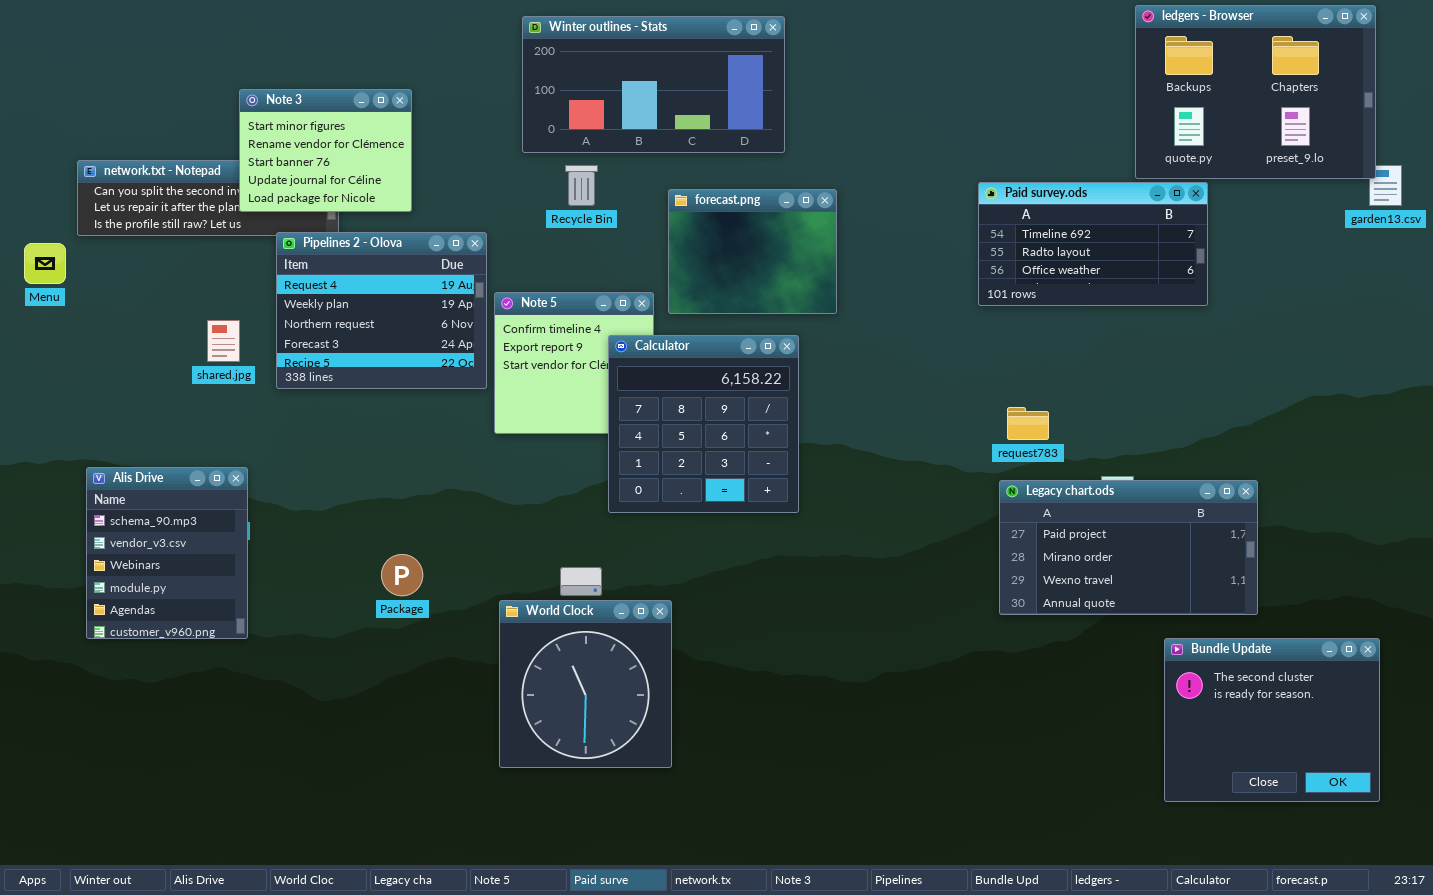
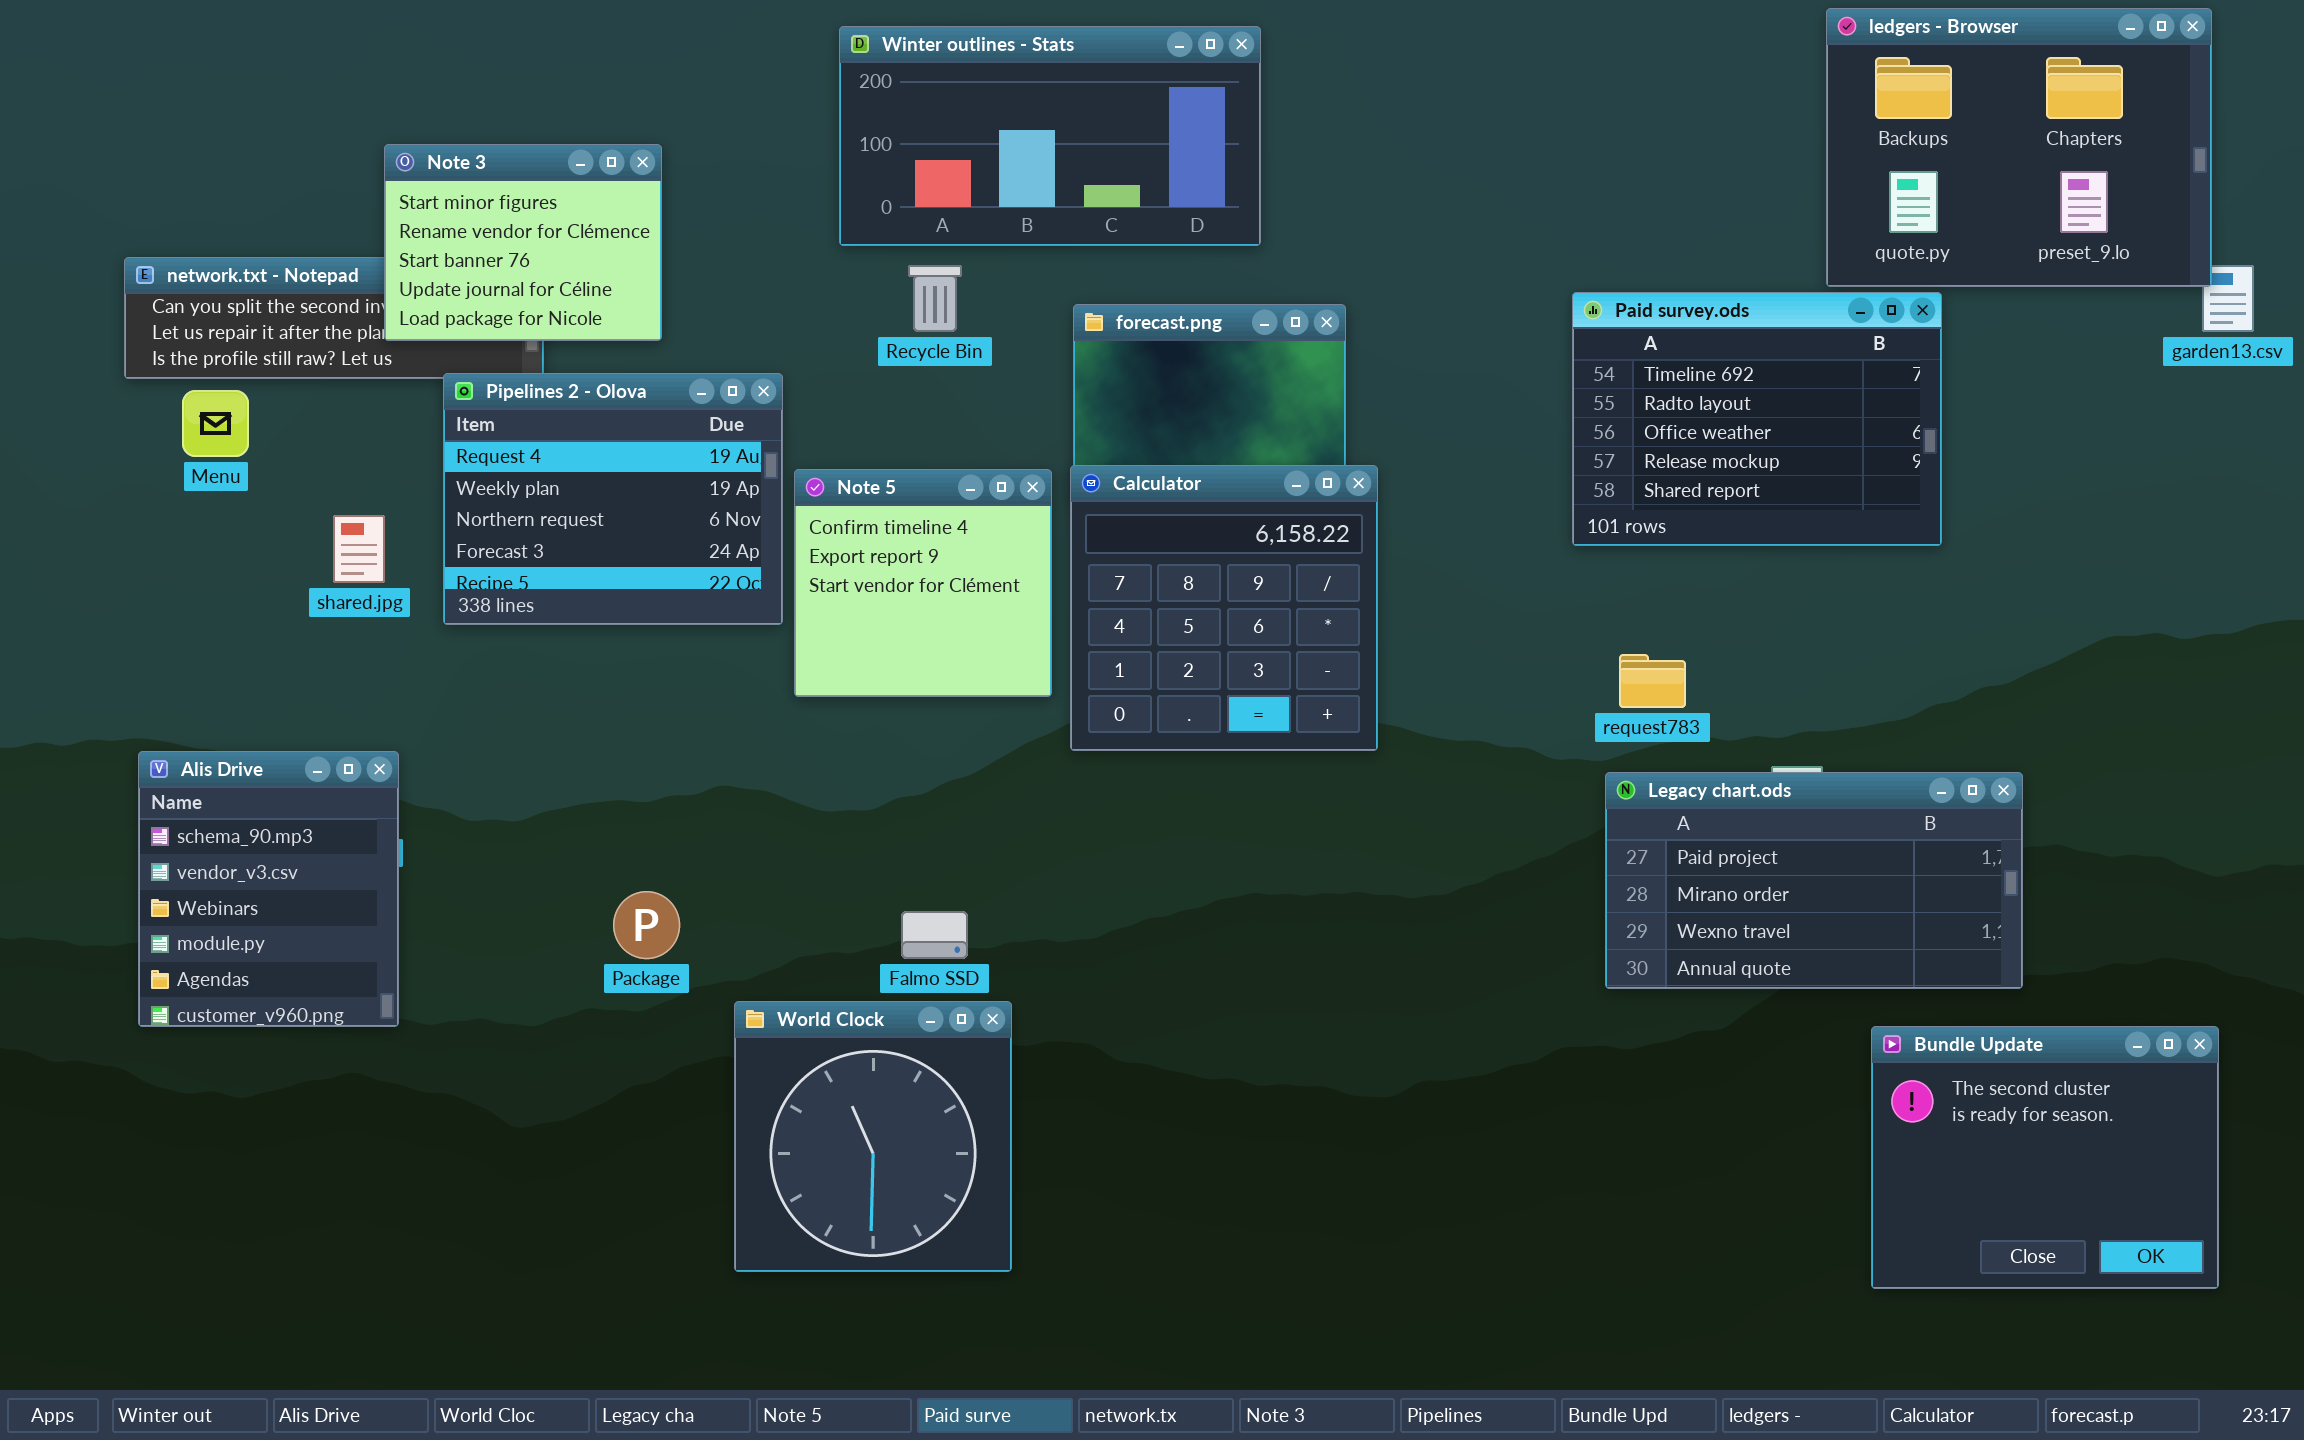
Paid survey.ods: [978,182,1208,306] -> [1572,292,1942,546], resized
Menu: [24,243,66,284] -> [182,390,249,457], moved
Calculator: [608,335,799,513] -> [1070,465,1378,751], moved
World Clock: [499,600,672,768] -> [734,1001,1012,1272], moved

